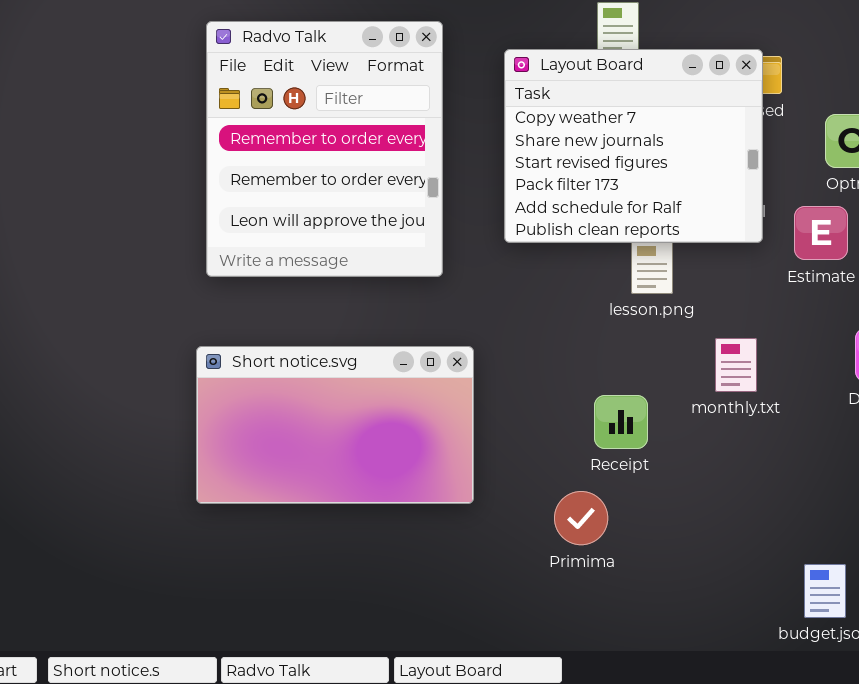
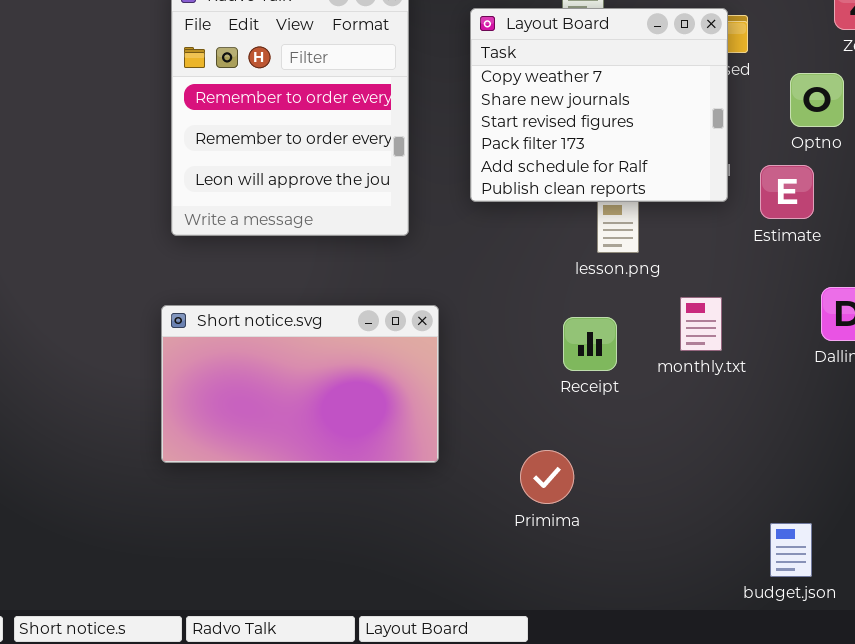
Receipt: [594,395,648,449] -> [563,317,617,371], moved

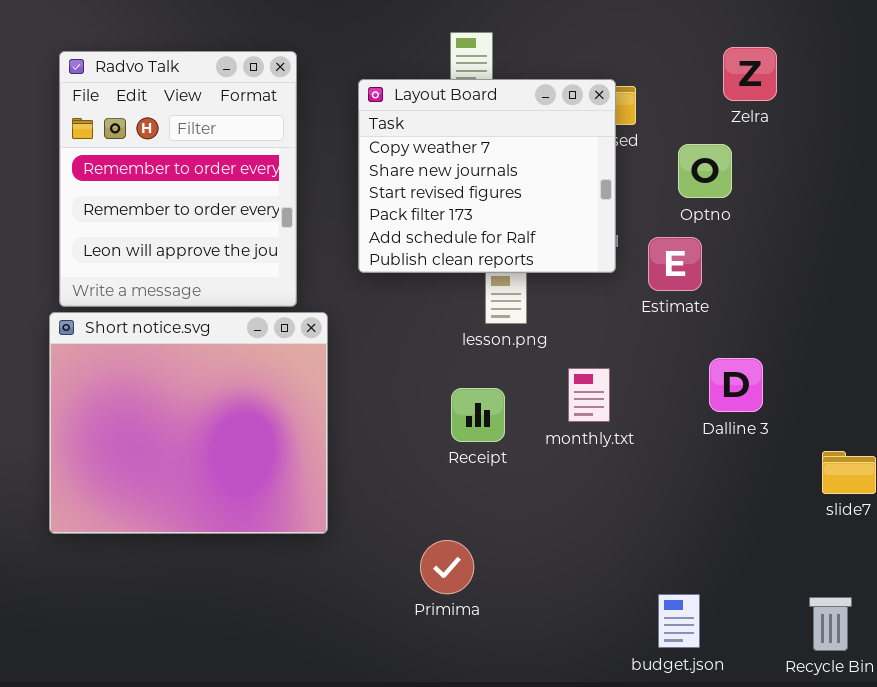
Short notice.svg: [161,305,439,463] -> [49,312,328,534], resized
Primima: [520,450,574,504] -> [420,540,474,594], moved

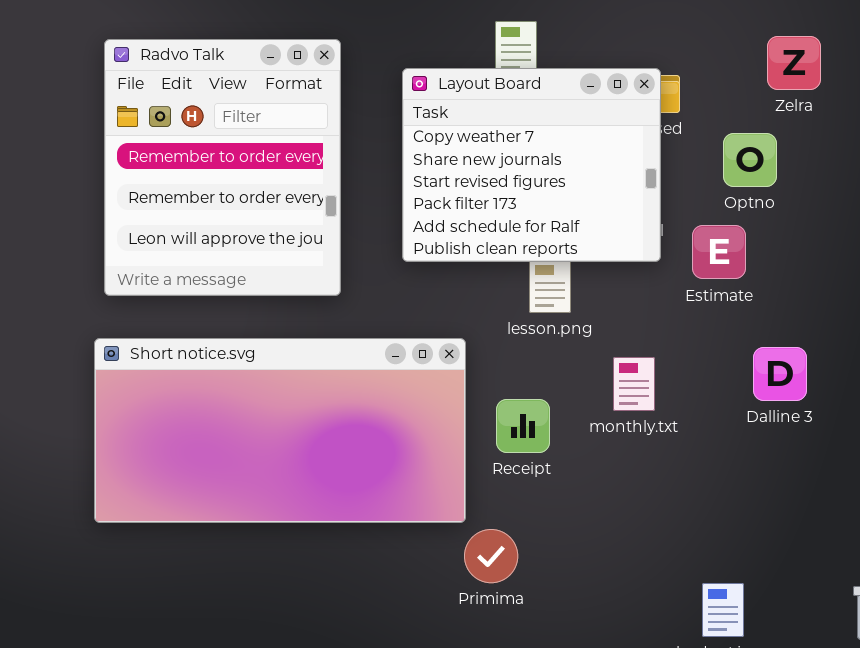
Short notice.svg: [49,312,328,534] -> [94,338,466,523], resized
Receipt: [451,388,505,442] -> [496,399,550,453], moved

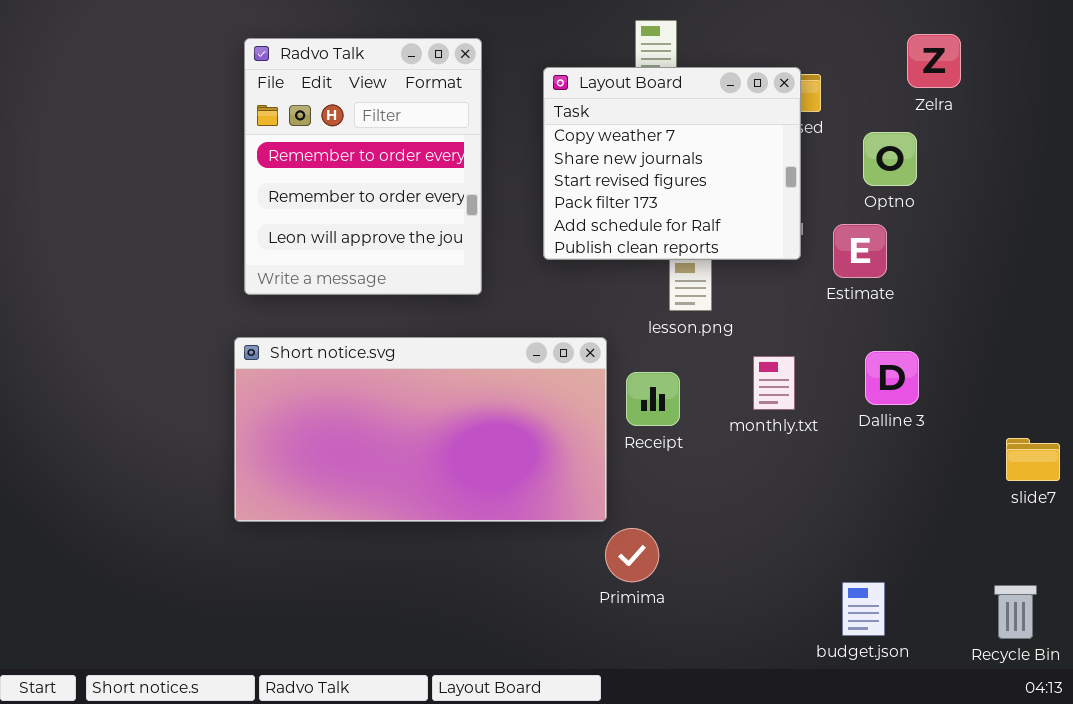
Dalline 3: [753,347,807,401] -> [865,351,919,405], moved
Receipt: [496,399,550,453] -> [626,372,680,426], moved

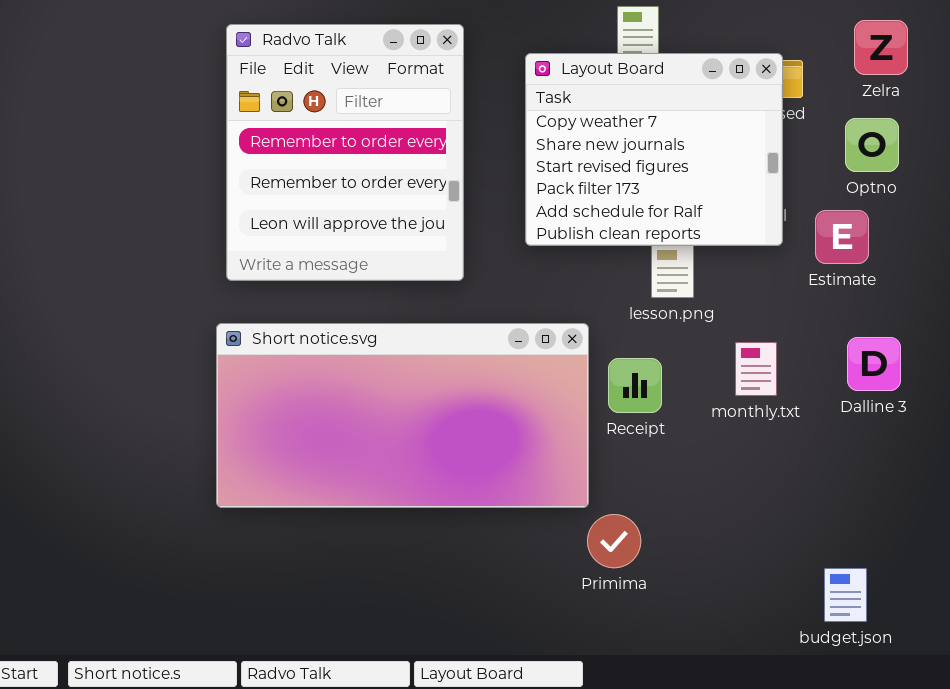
Zelra: [907,34,961,88] -> [854,20,908,75], moved

